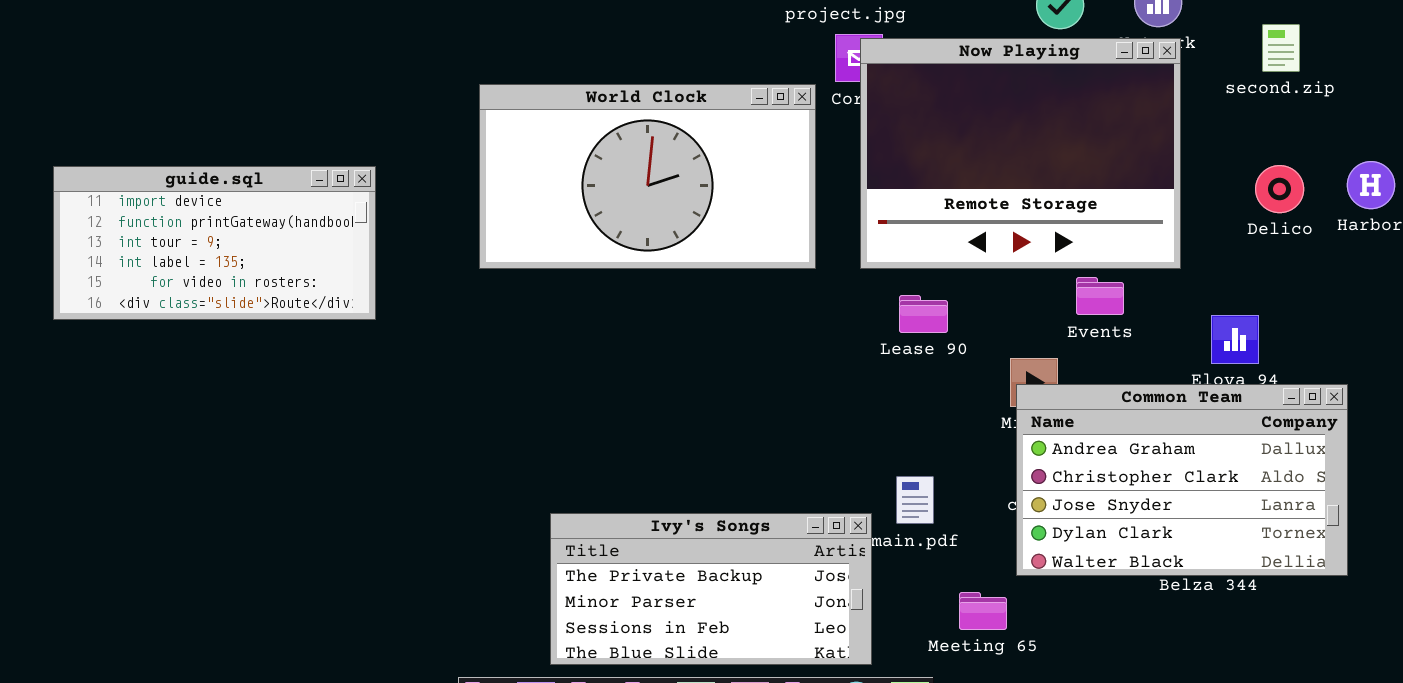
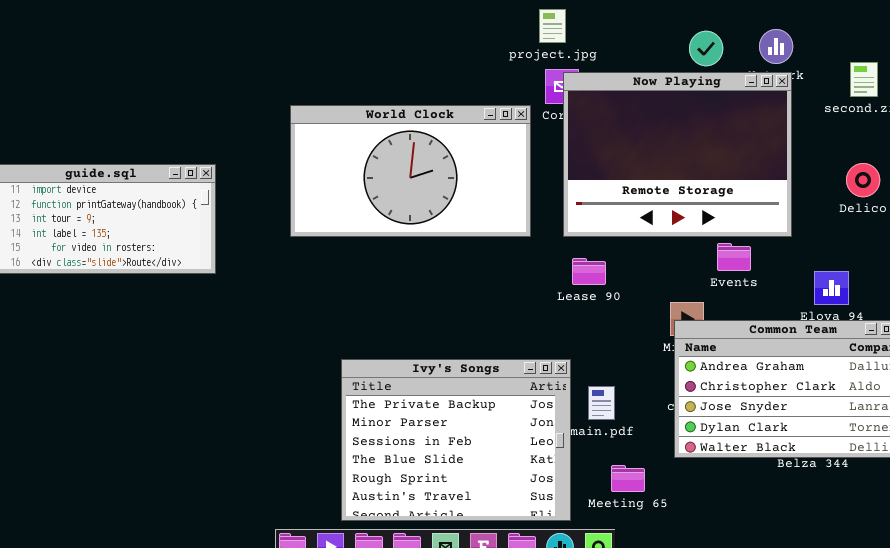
Lease 90: [899,295,948,333] -> [572,258,606,285], moved
Ivy's Songs: [550,513,872,665] -> [341,359,571,521], resized
Meeting 65: [959,592,1007,630] -> [611,465,645,492], moved

